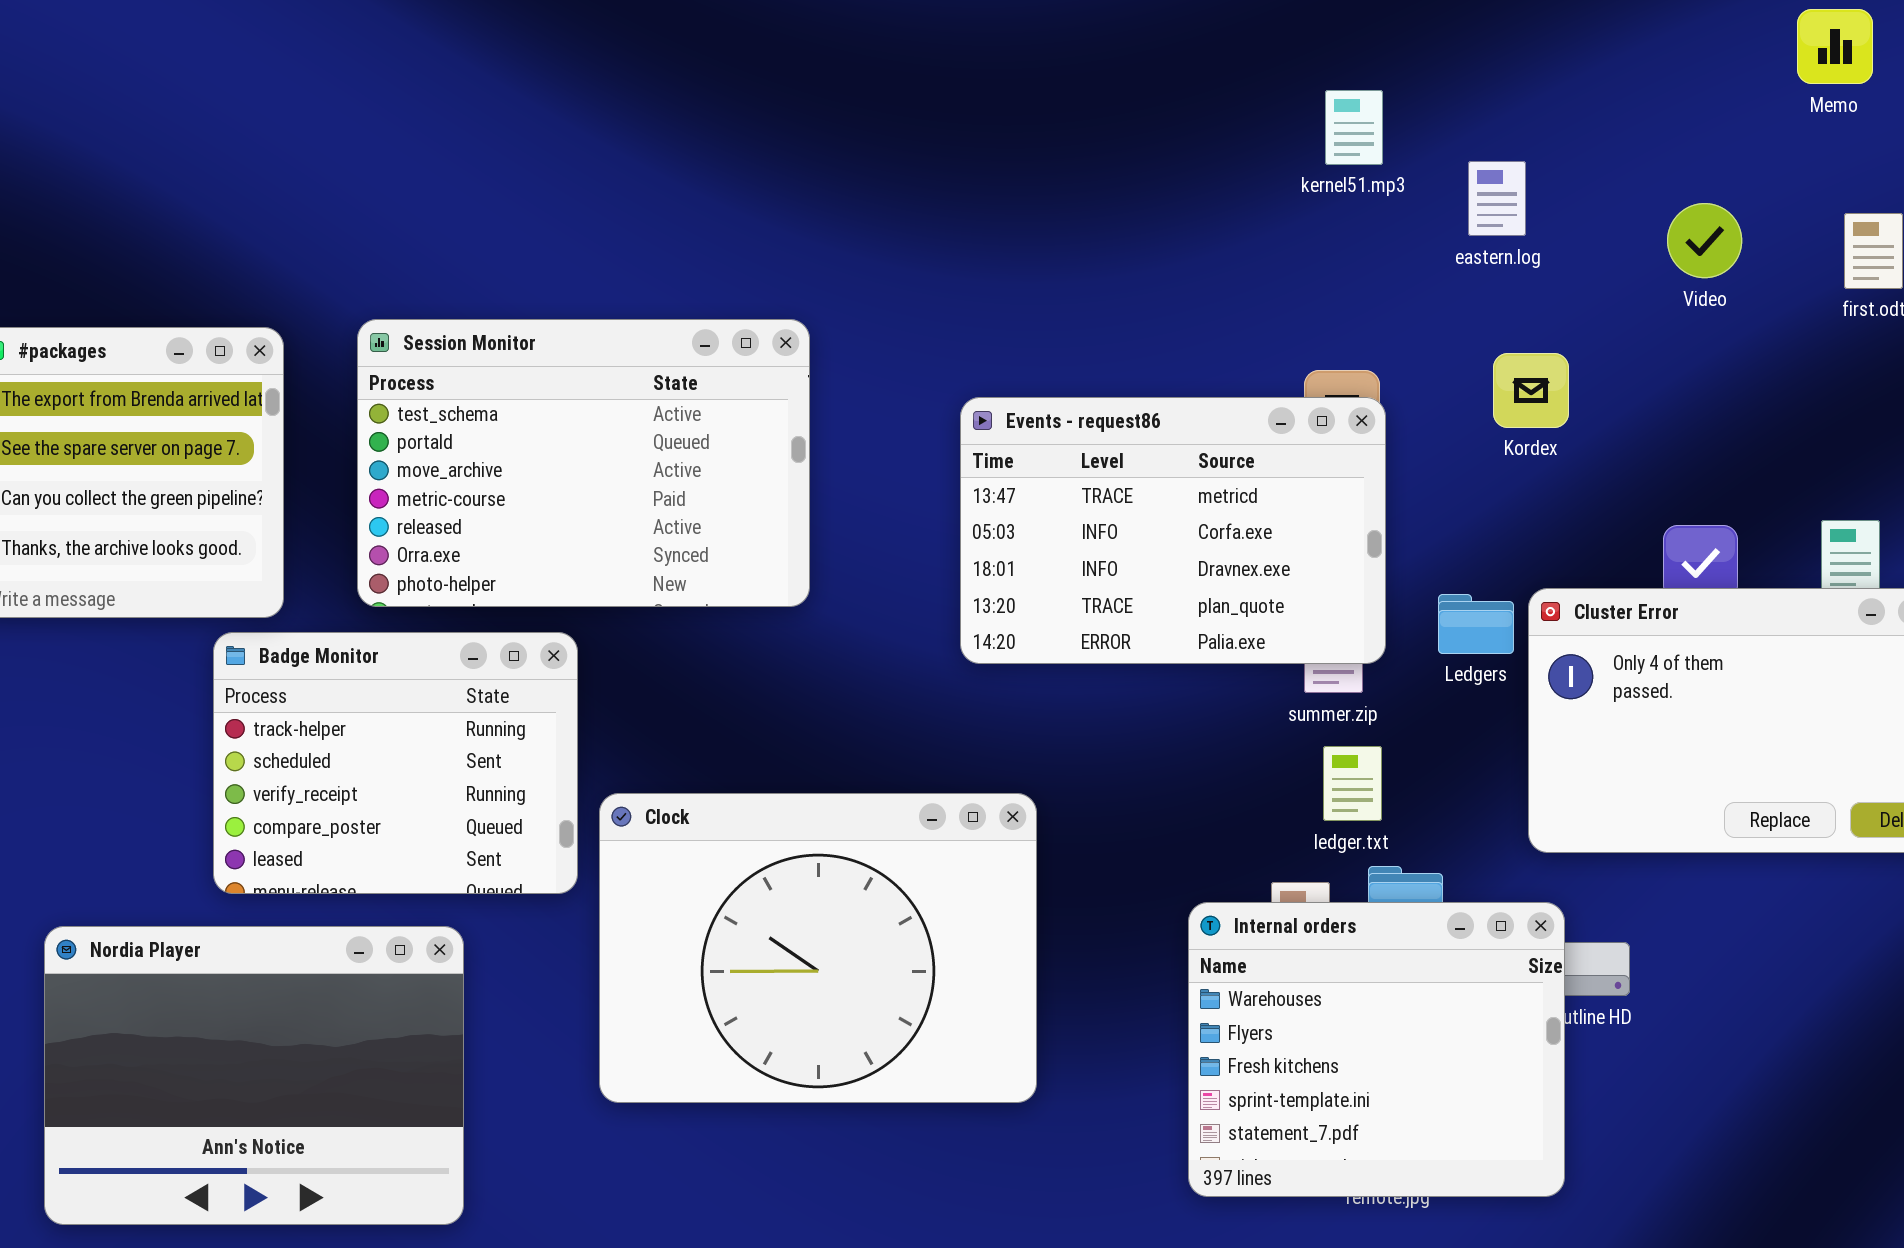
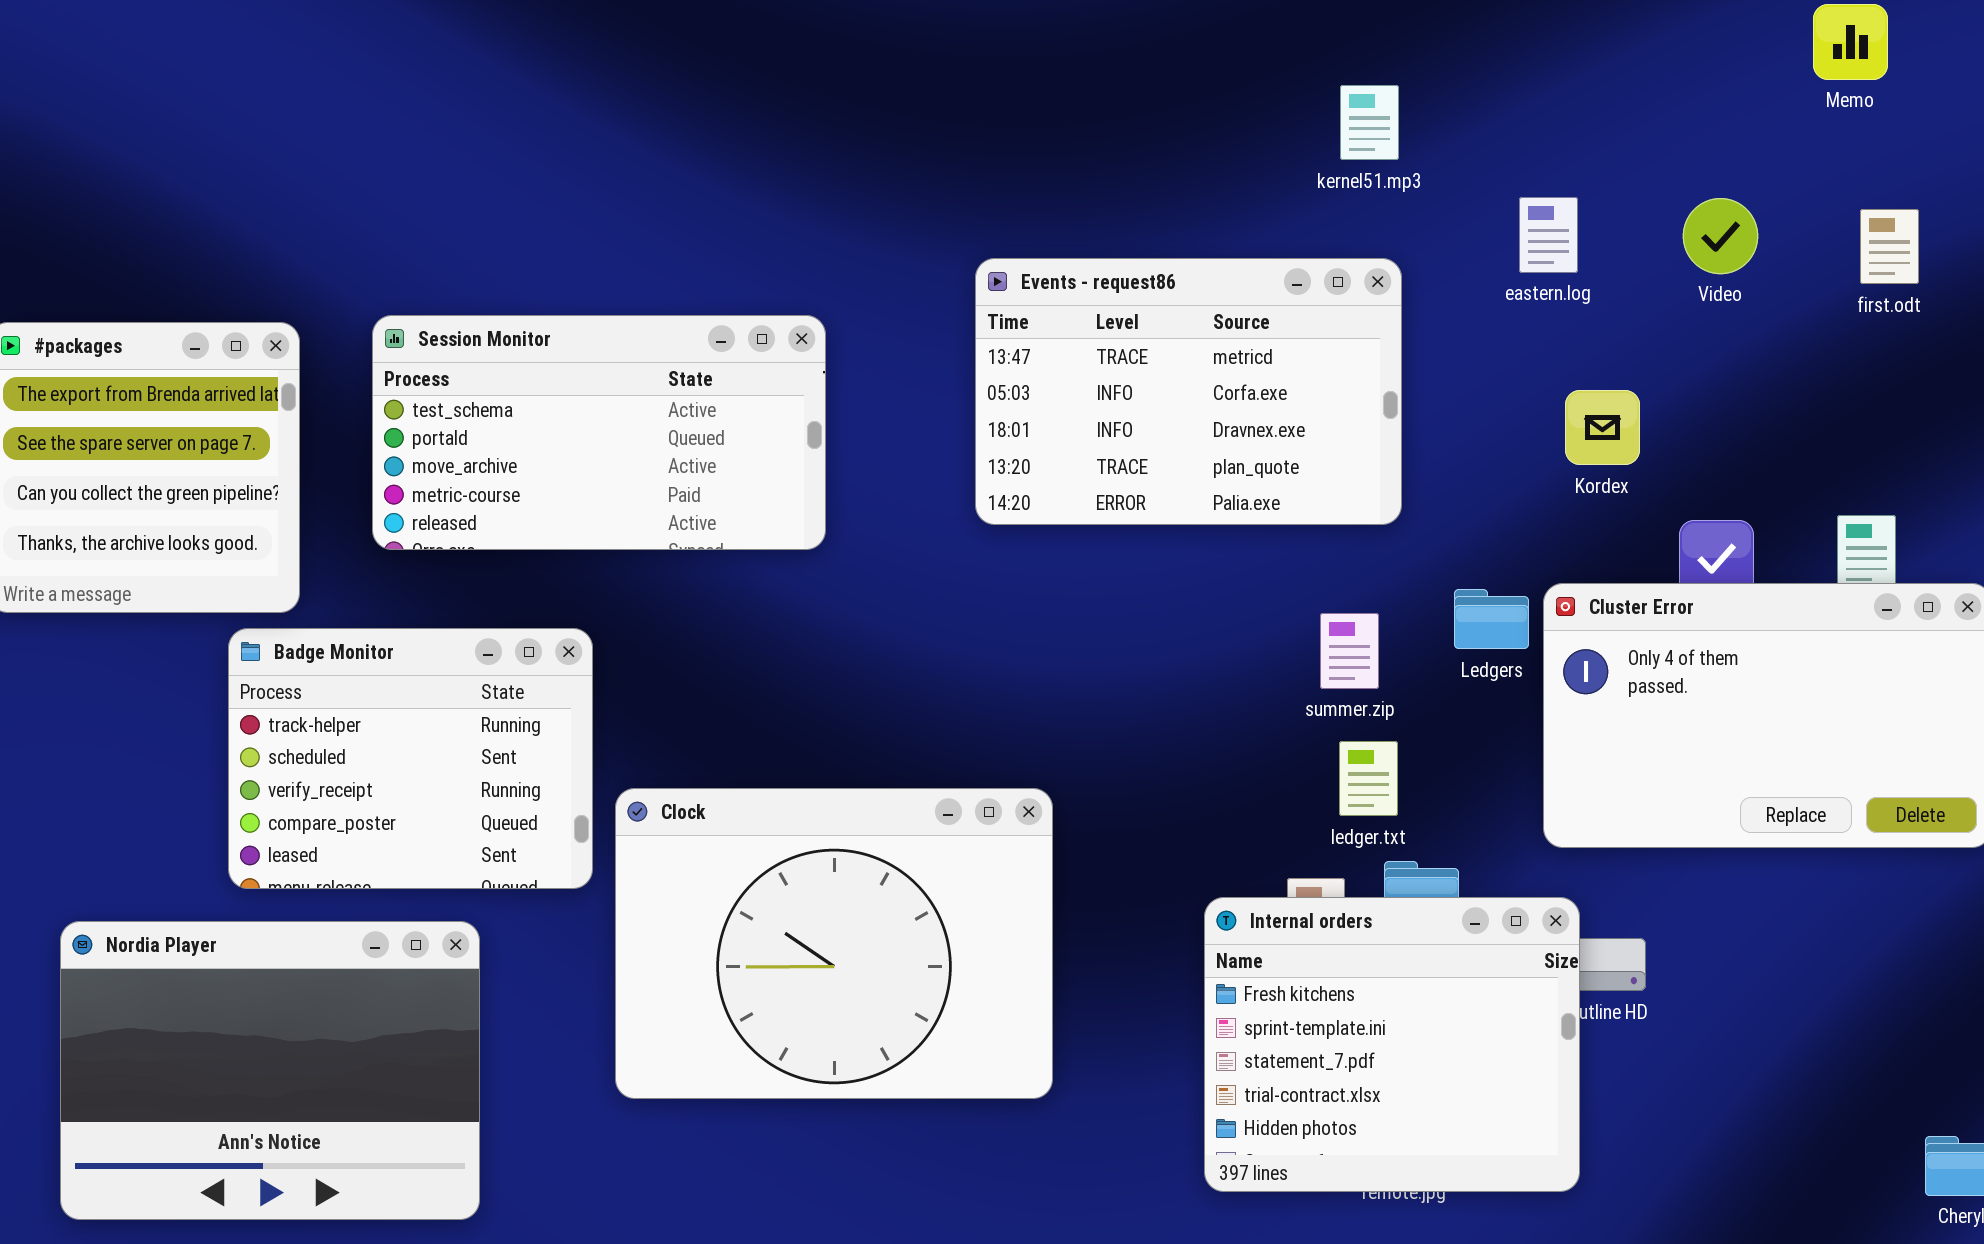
eastern.log: [1468,161,1526,236] -> [1519,197,1578,273], moved
Session Monitor: [357,319,810,607] -> [372,315,826,550], resized
Kordex: [1493,353,1569,428] -> [1565,390,1640,465], moved
Events - request86: [960,397,1386,664] -> [975,258,1402,525], moved
Internal orders: [1188,902,1565,1197] -> [1204,897,1580,1192], scrolled down 2 rows

